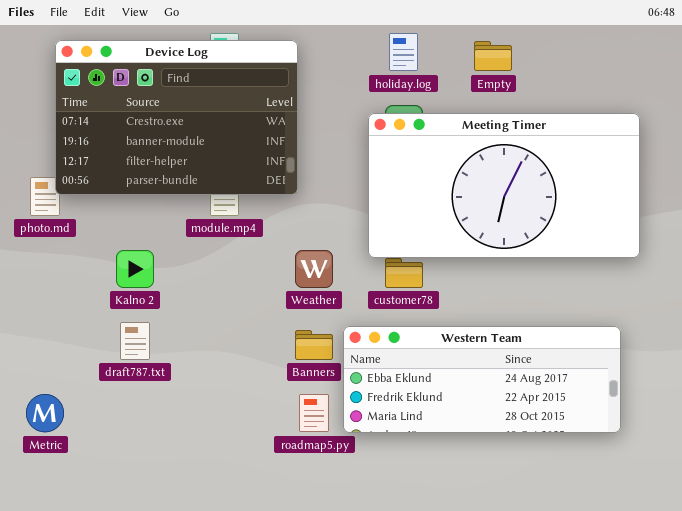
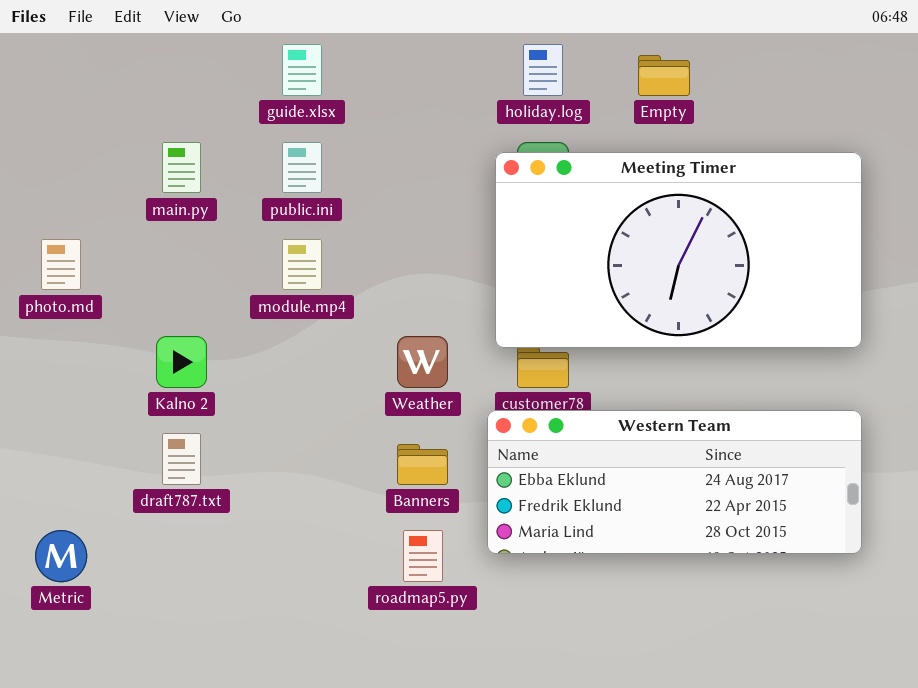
Device Log: [55,40,298,195] -> none, closed
Western Team: [343,326,621,433] -> [487,410,862,554], moved

